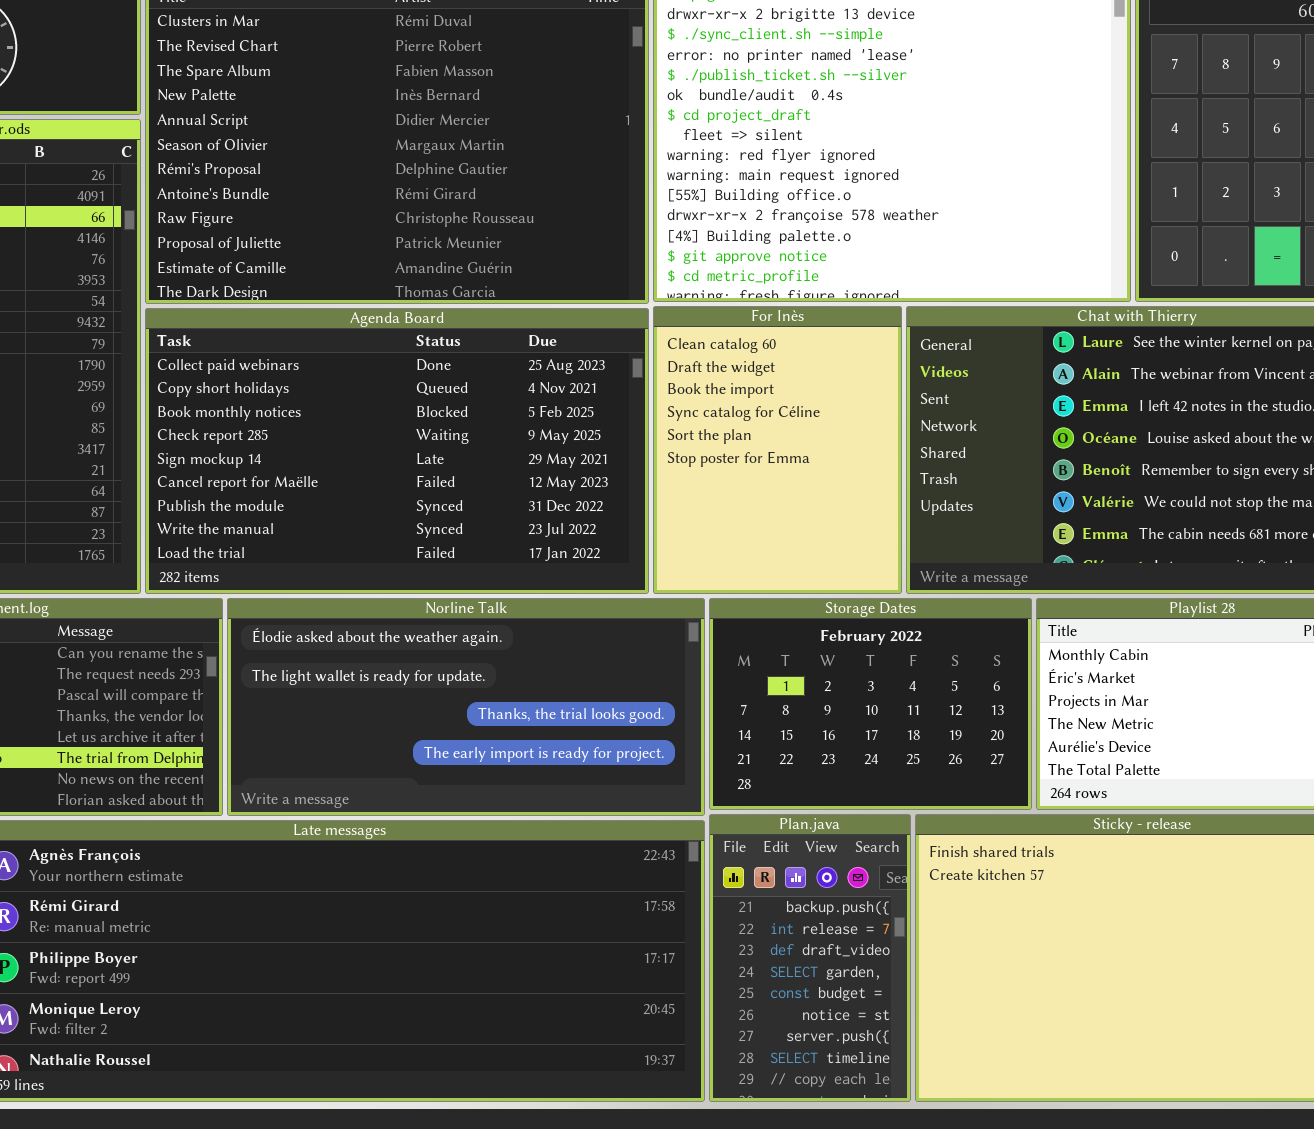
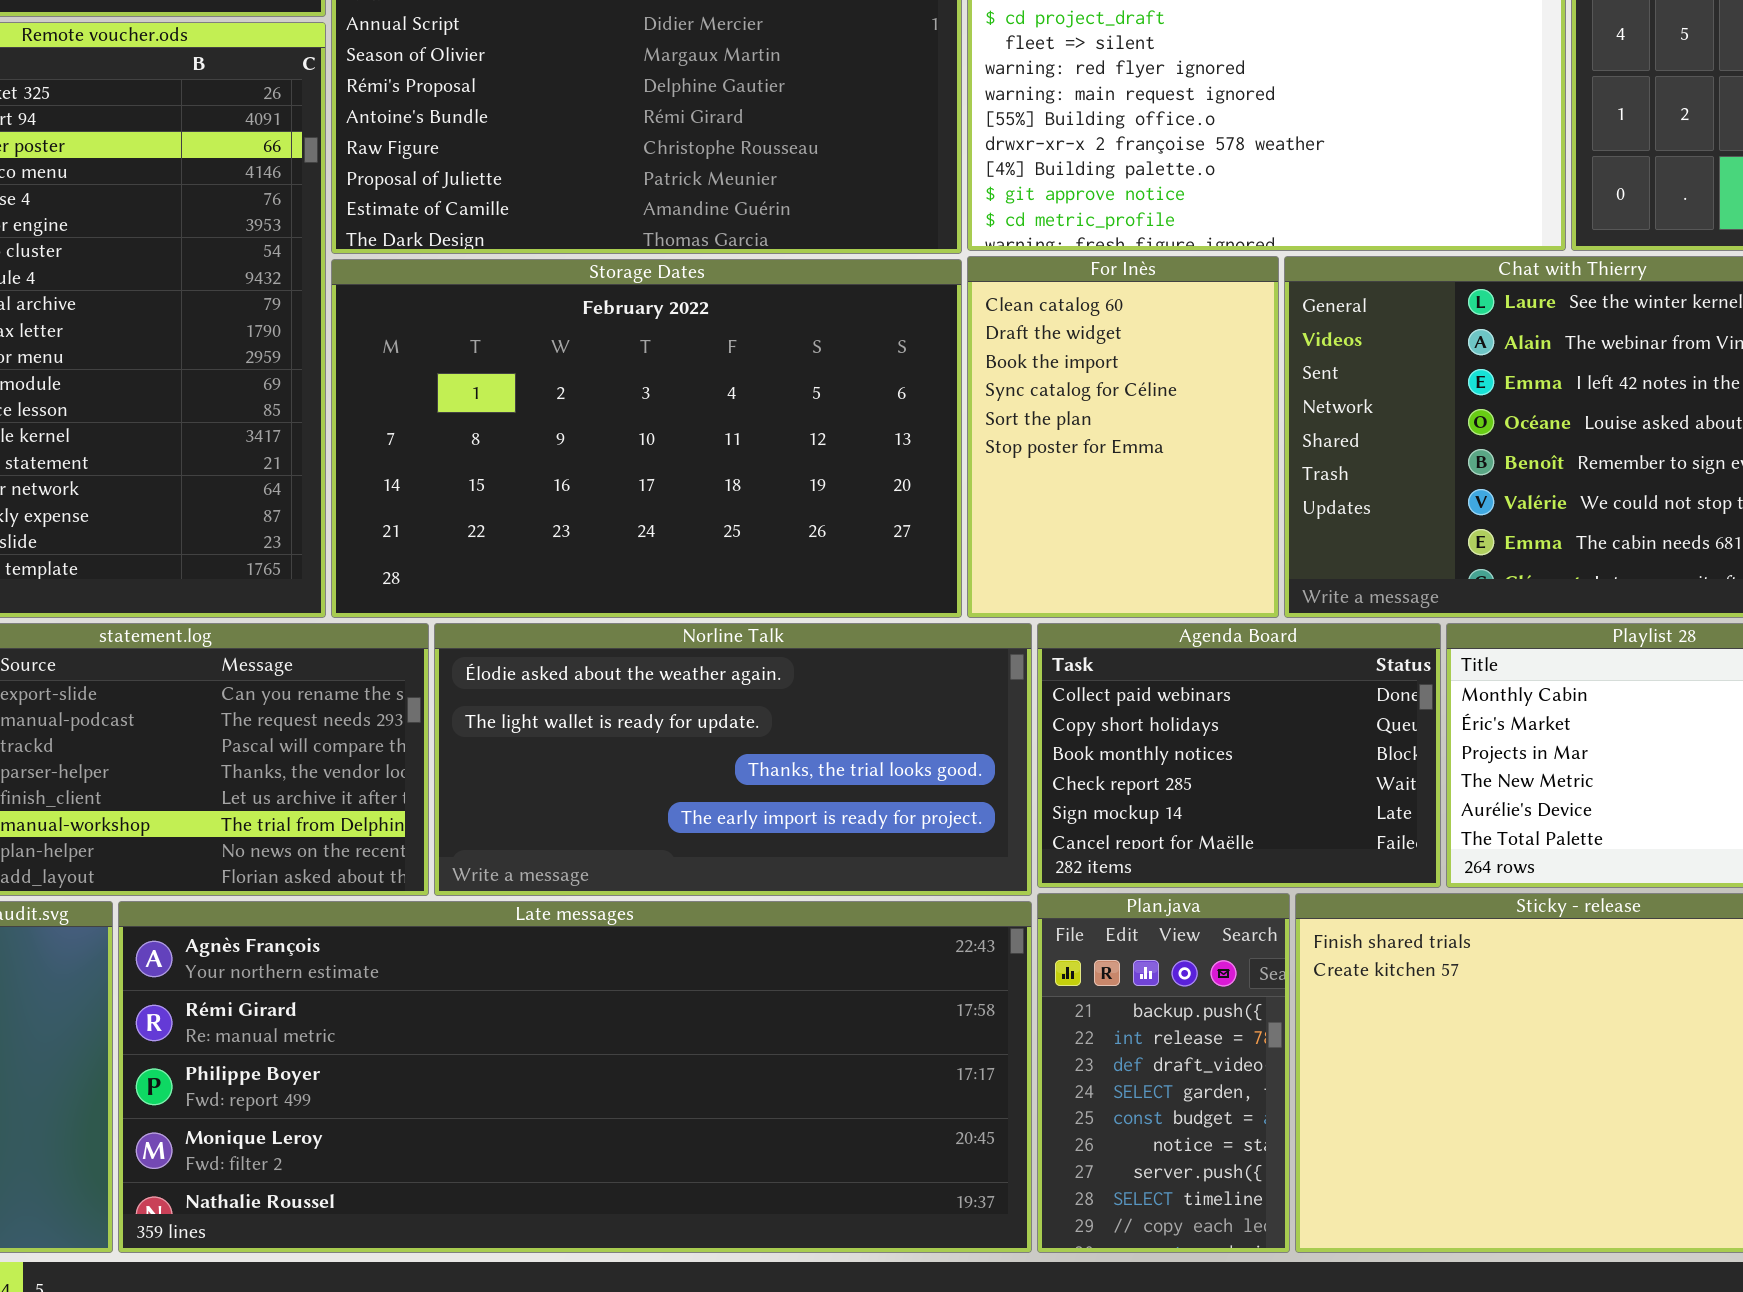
Agenda Board: [145,308,649,594] -> [1037,623,1441,888], moved, resized
Storage Dates: [709,598,1032,810] -> [331,259,962,618], moved, resized

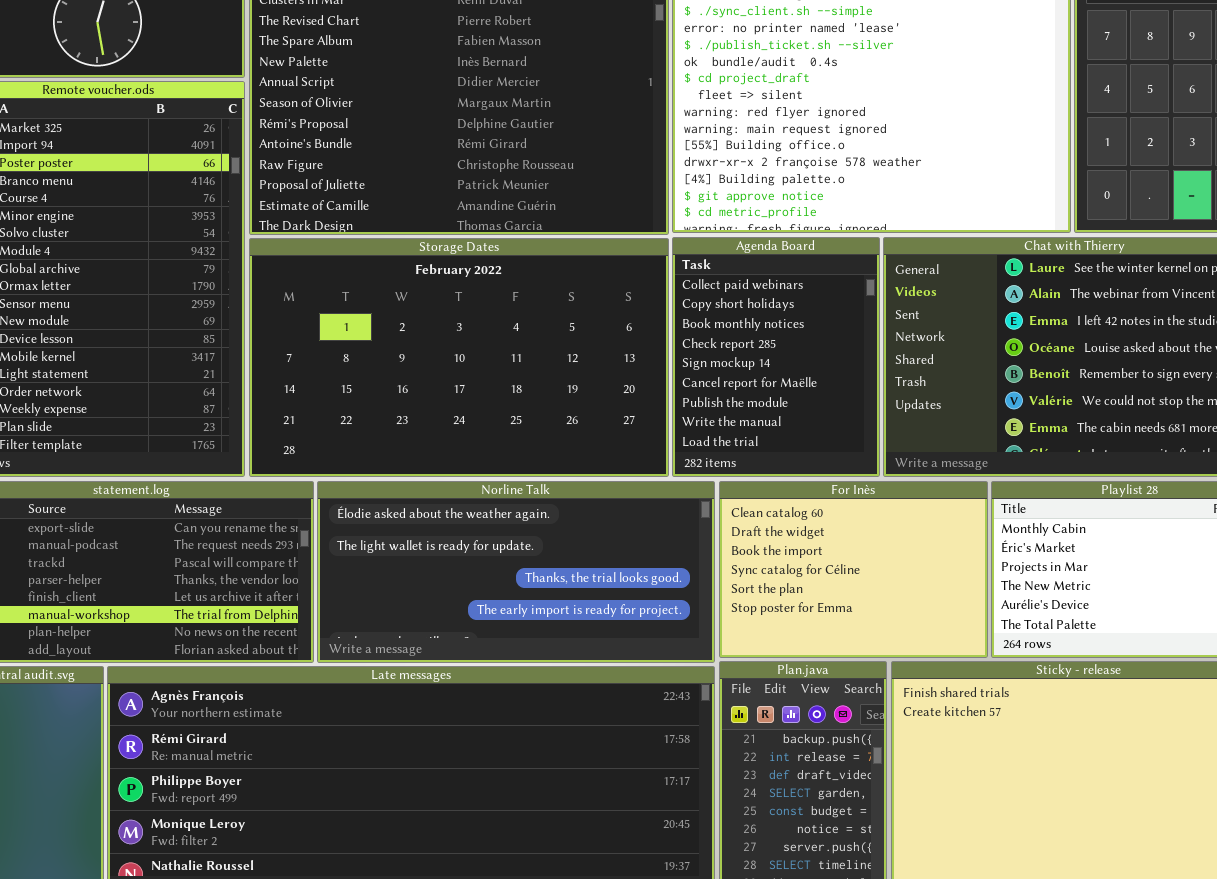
For Inès: [967,256,1279,618] -> [719,481,988,658], moved, resized
Agenda Board: [1037,623,1441,888] -> [672,237,880,477], moved, resized

